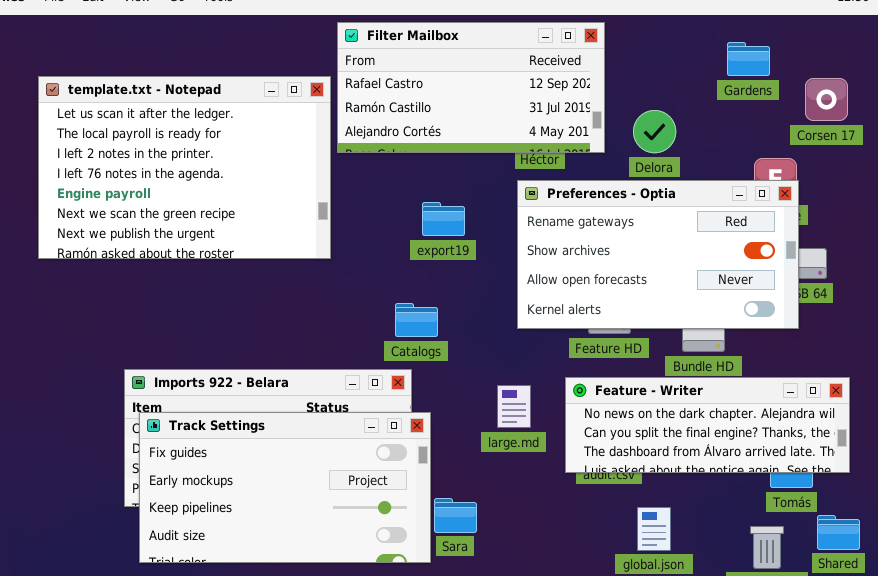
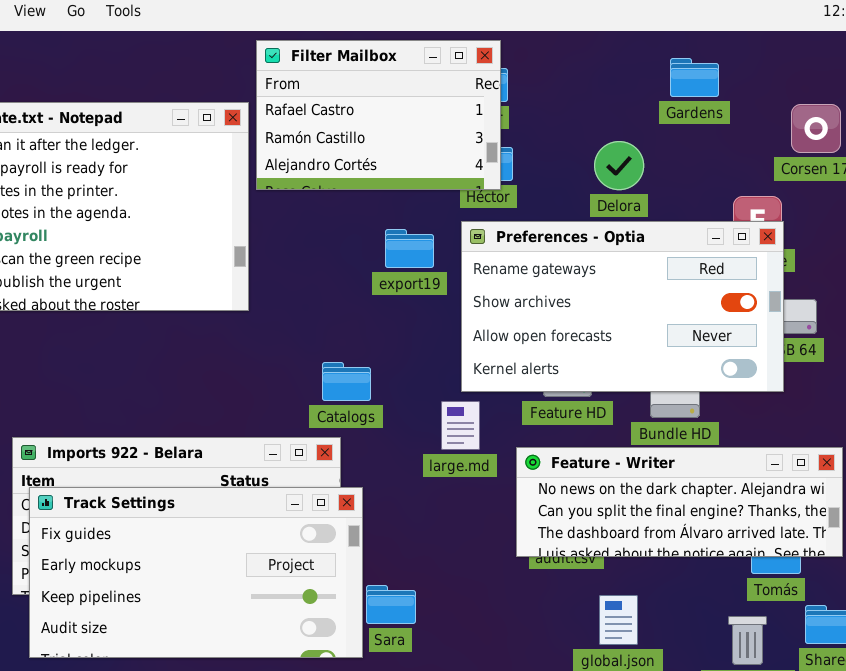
Filter Mailbox: [337,22,605,153] -> [256,40,501,190], resized
Gardens: [727,42,770,76] -> [670,58,719,97], moved
export19: [422,202,465,236] -> [385,229,434,268], moved
large.md: [497,385,531,428] -> [441,401,480,450], moved

